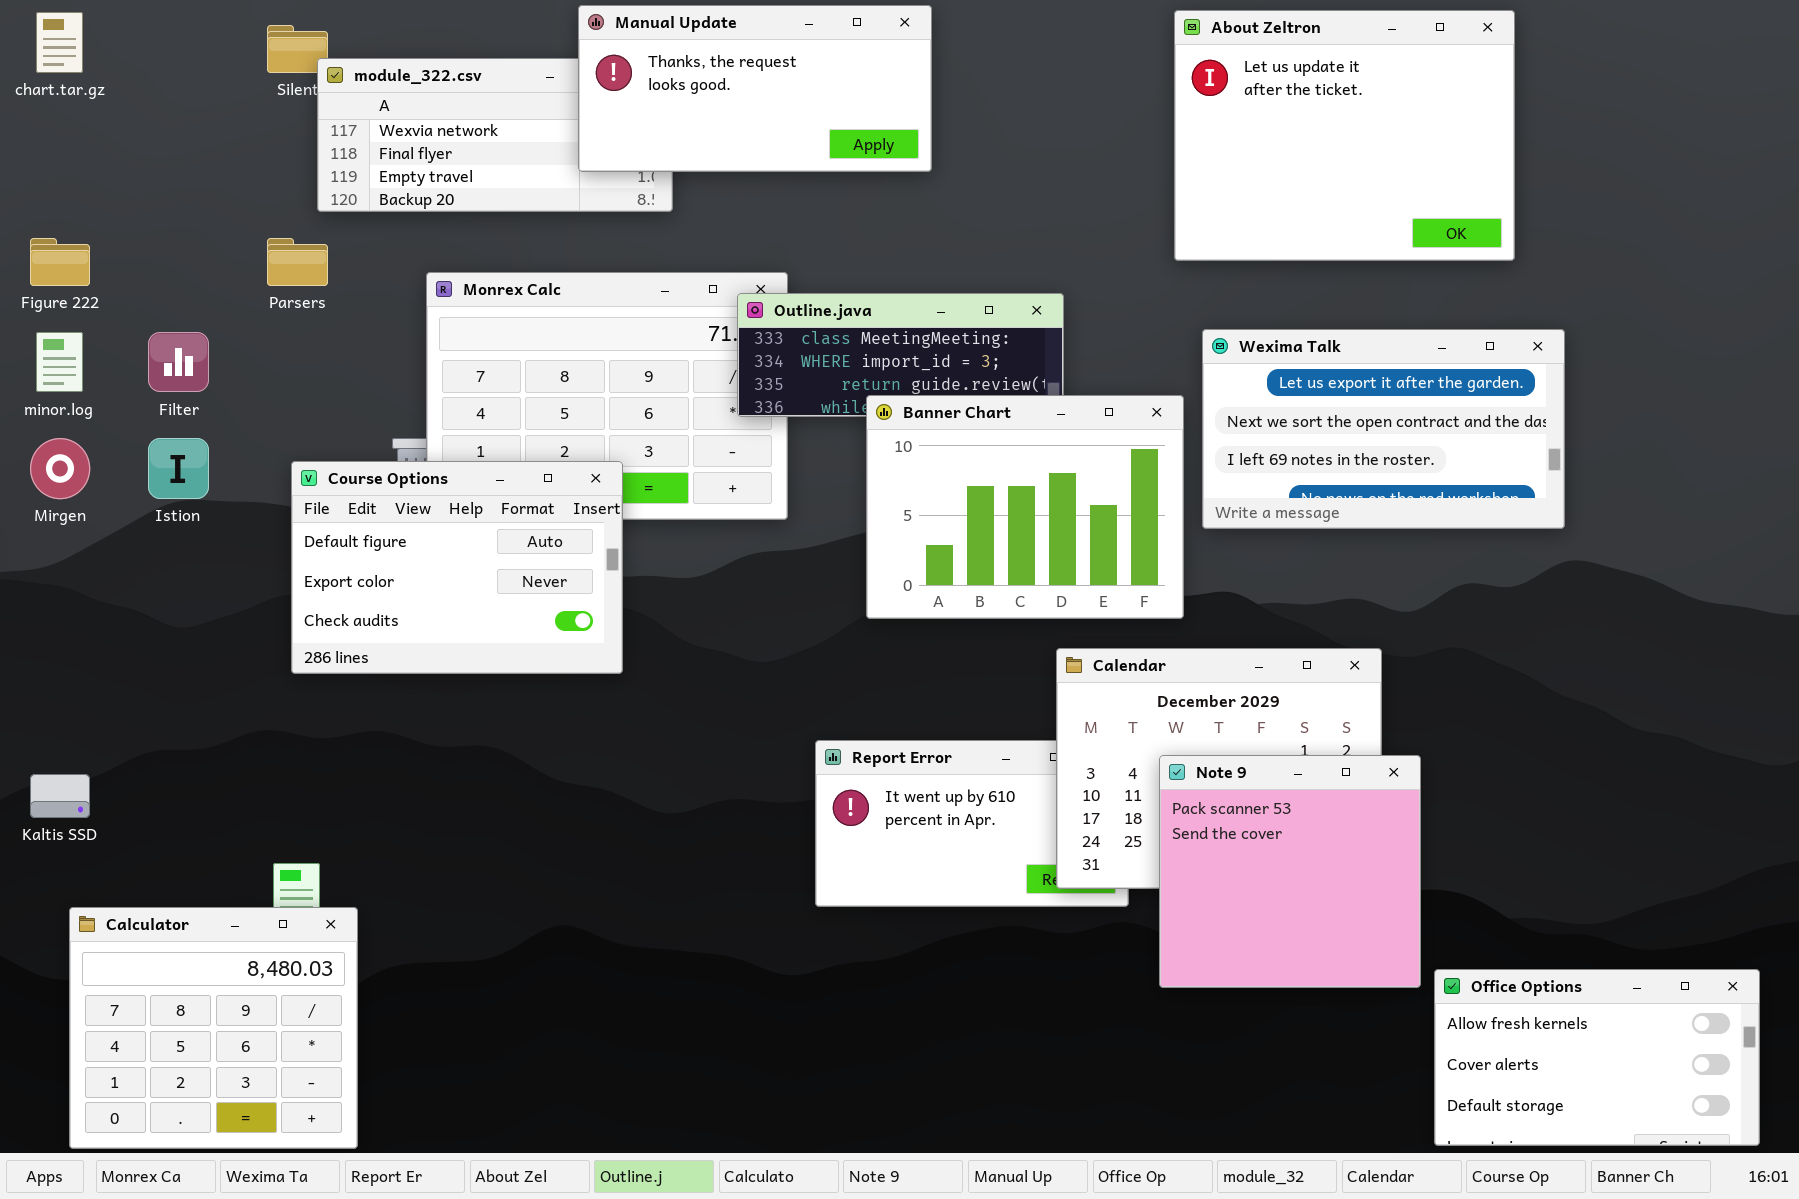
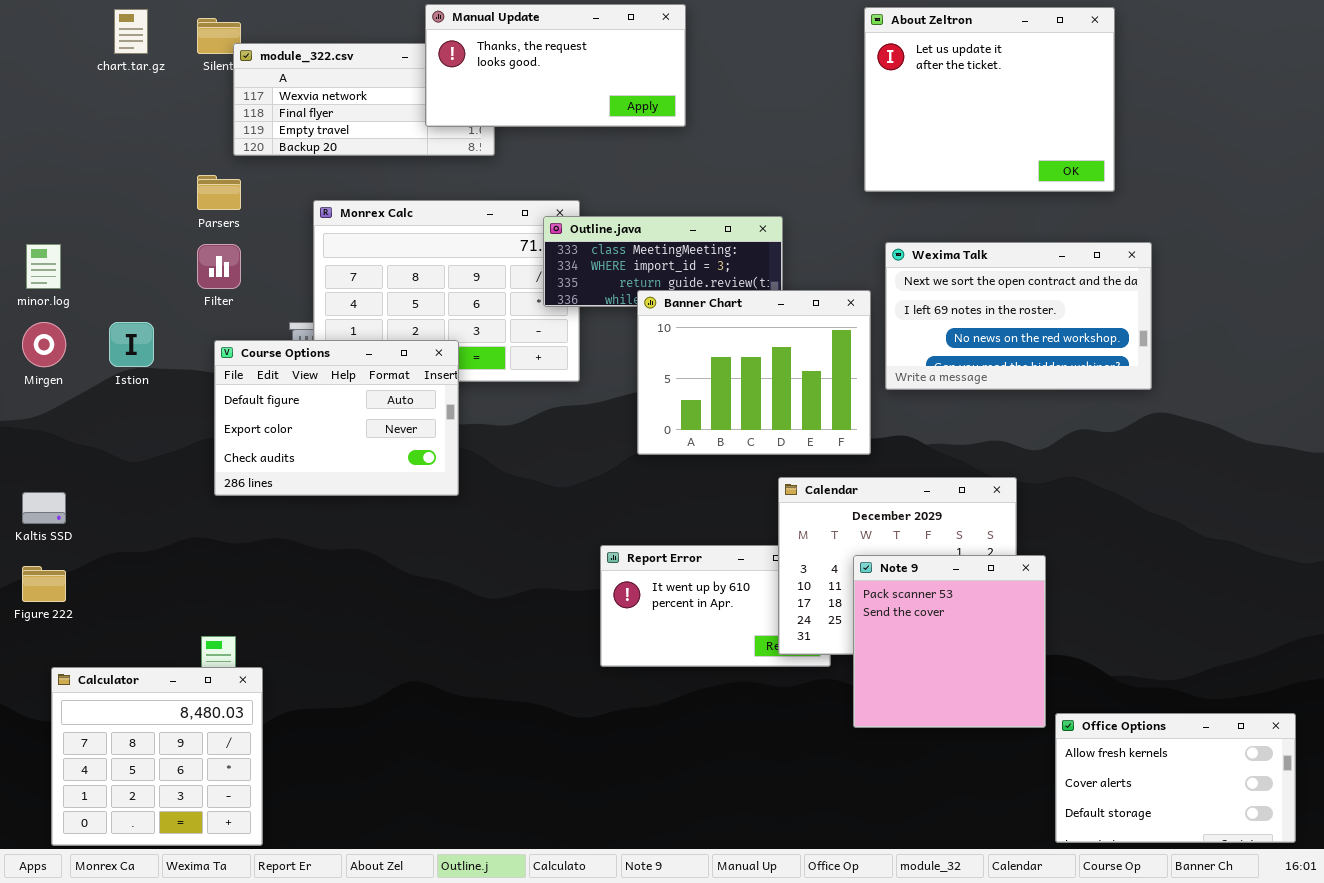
chart.tar.gz: [36,12,83,73] -> [114,9,148,54], moved
Figure 222: [30,238,90,286] -> [22,566,66,602], moved
Wexima Talk: [1202,329,1565,529] -> [885,242,1152,390], scrolled down 1 row
Filter: [148,332,209,392] -> [197,244,241,289], moved
Kaltis SSD: [30,774,90,818] -> [22,492,66,524], moved

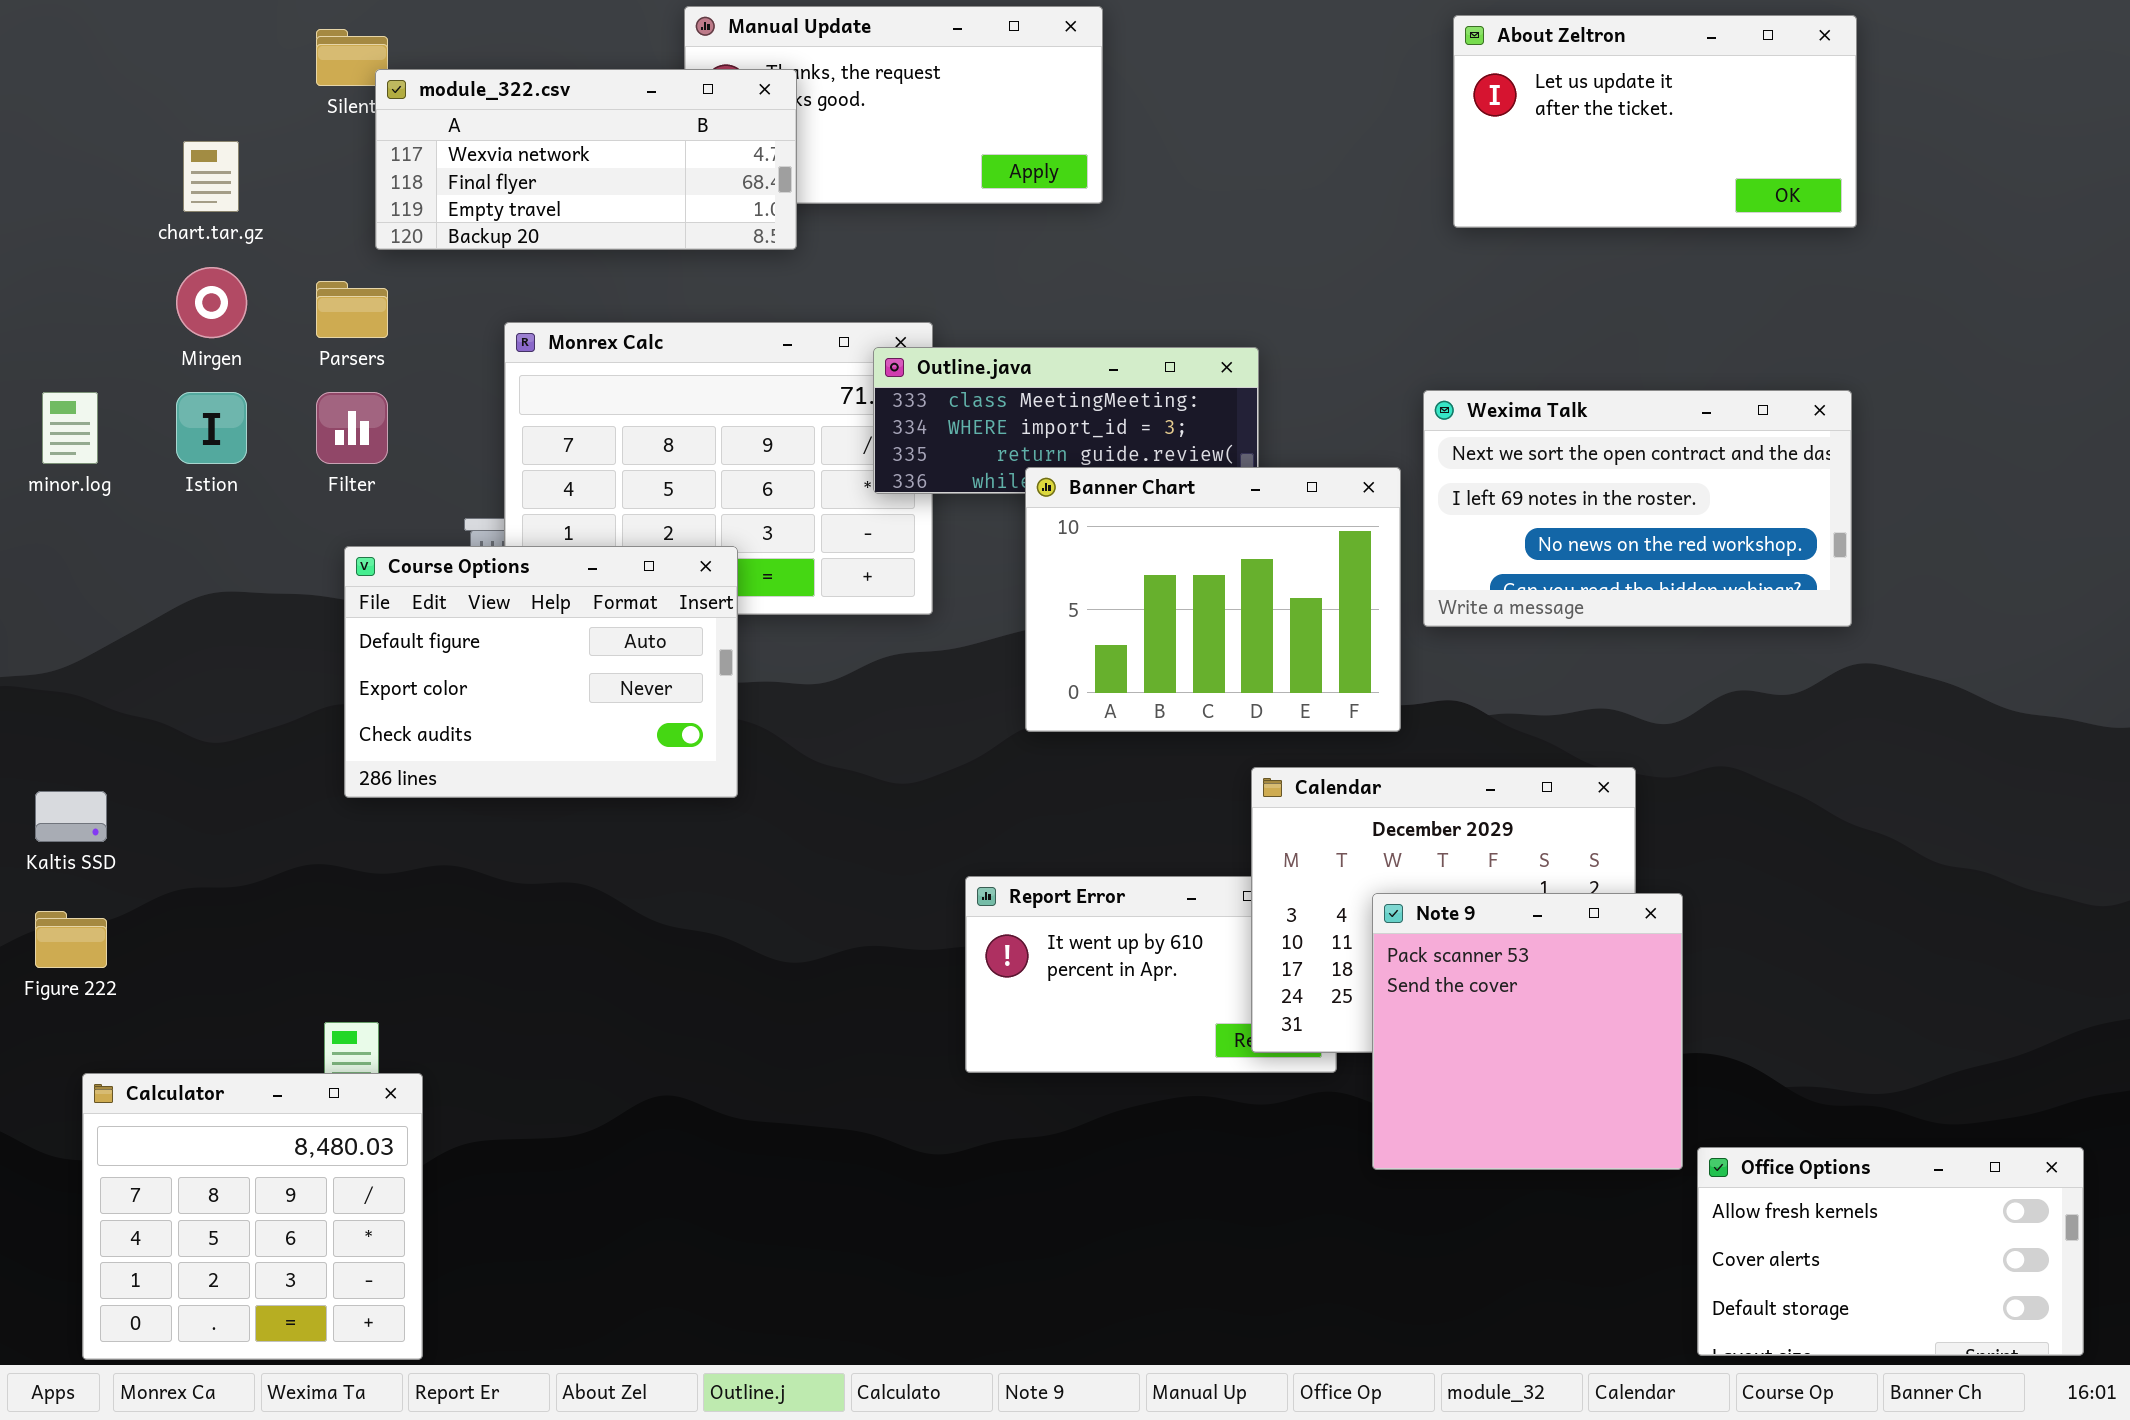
About Zeltron: [864,7,1115,192] -> [1453,15,1857,228], moved, resized
chart.tar.gz: [114,9,148,54] -> [183,141,239,212], moved
module_322.csv: [233,43,495,156] -> [375,69,797,250], raised
Mirgen: [22,322,66,367] -> [176,267,247,338], moved
Istion: [109,322,154,367] -> [176,392,247,464], moved

